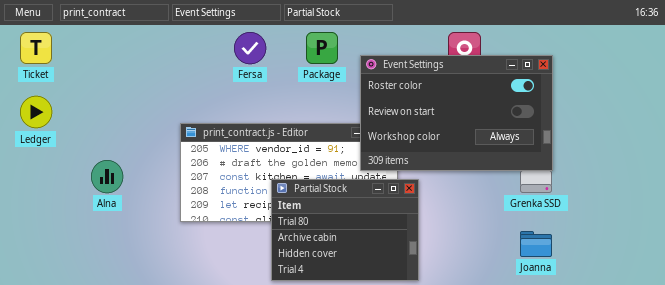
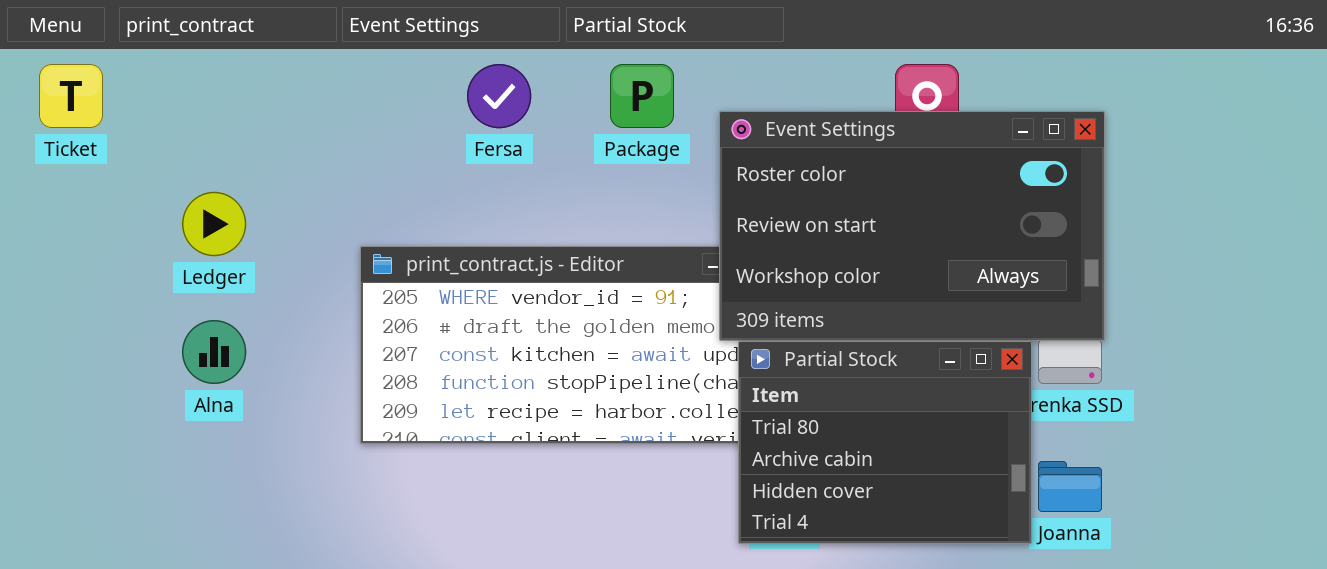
Ledger: [20,96,52,128] -> [182,192,246,256], moved
Partial Stock: [271,179,419,281] -> [738,341,1032,544], moved

